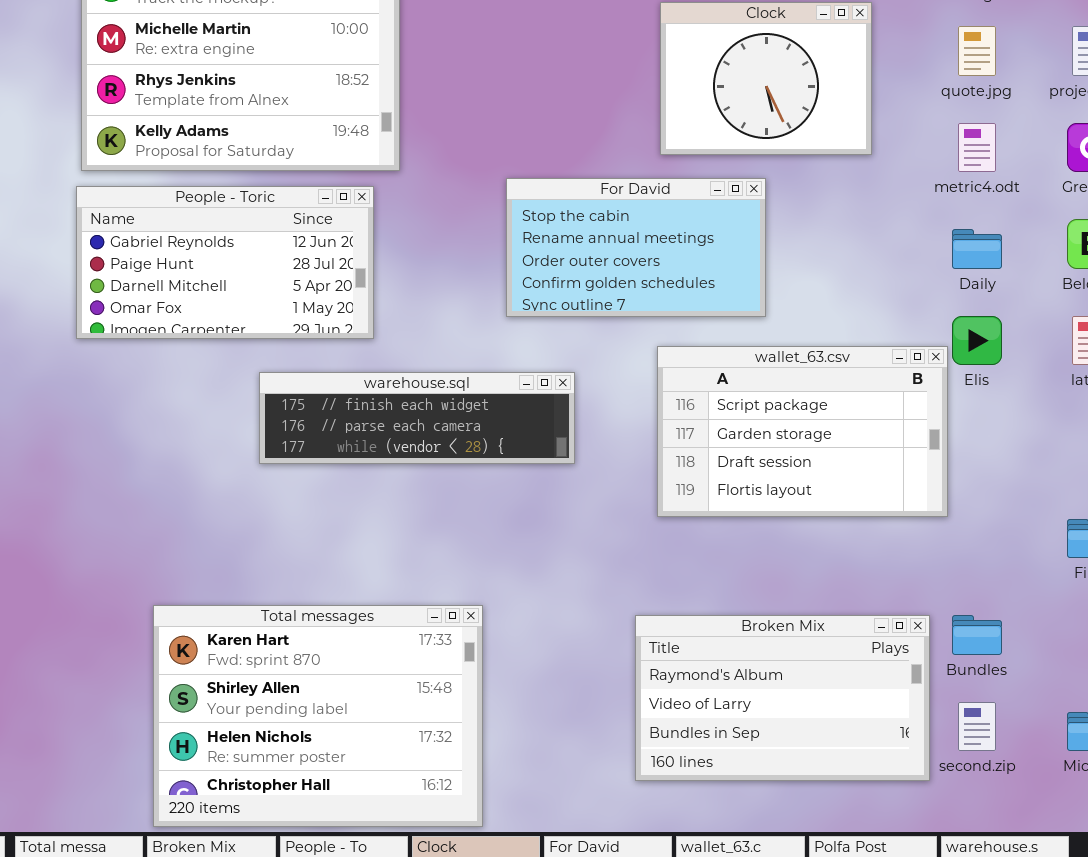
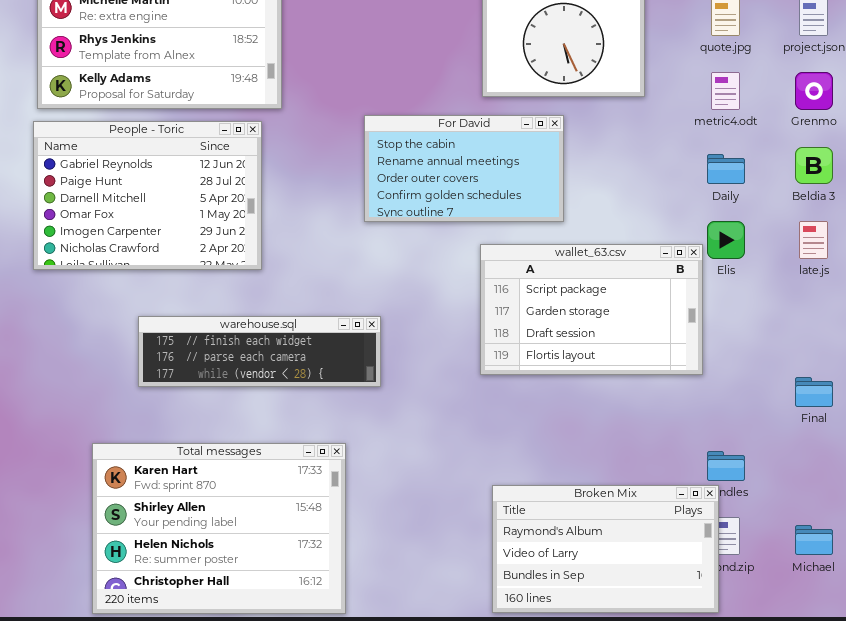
People - Toric: [76,186,374,339] -> [33,121,262,270], resized
warehouse.sql: [259,372,575,464] -> [138,316,381,387], moved
Broken Mix: [635,615,930,781] -> [492,485,719,613], moved

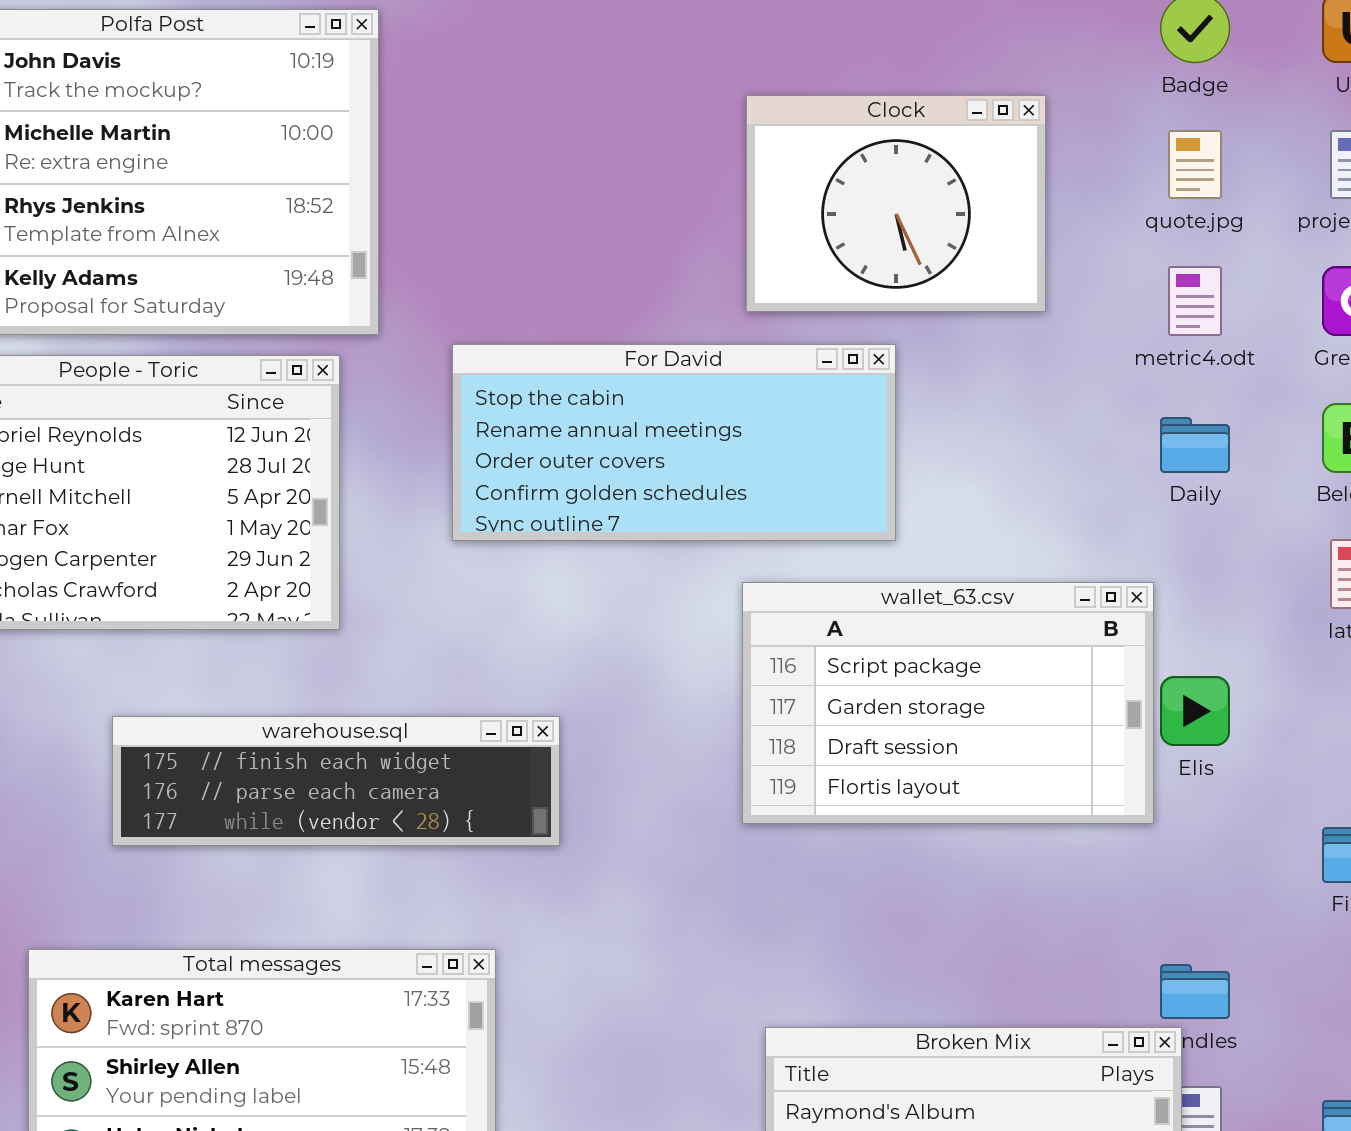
For David: [364,115,564,222] -> [452,344,896,541], resized
Elis: [707,221,745,259] -> [1160,676,1230,746], moved

